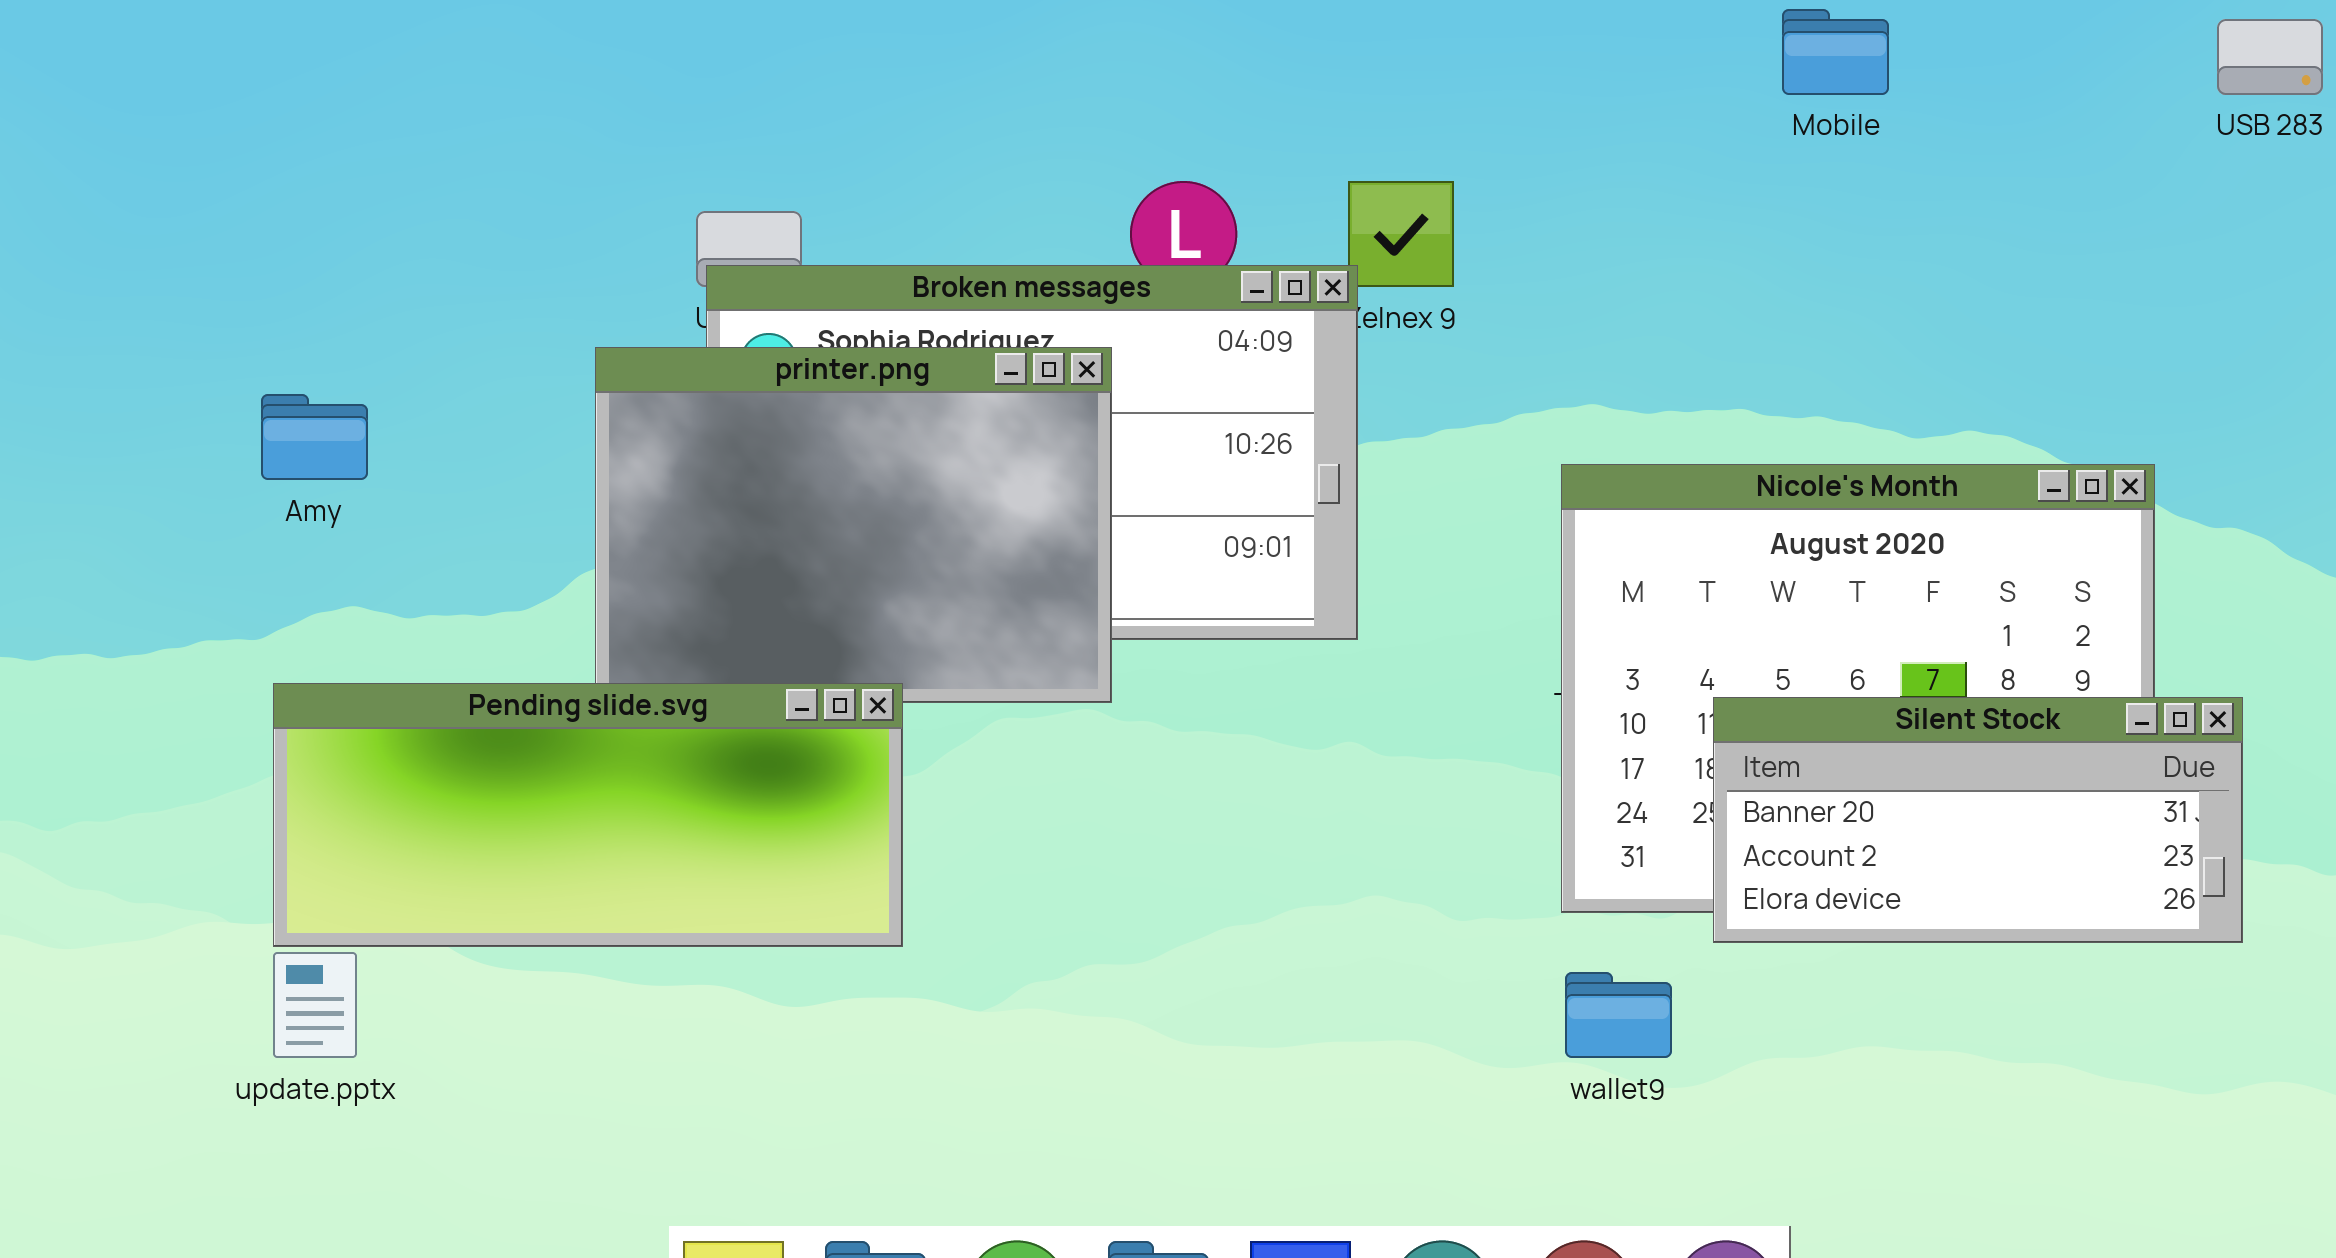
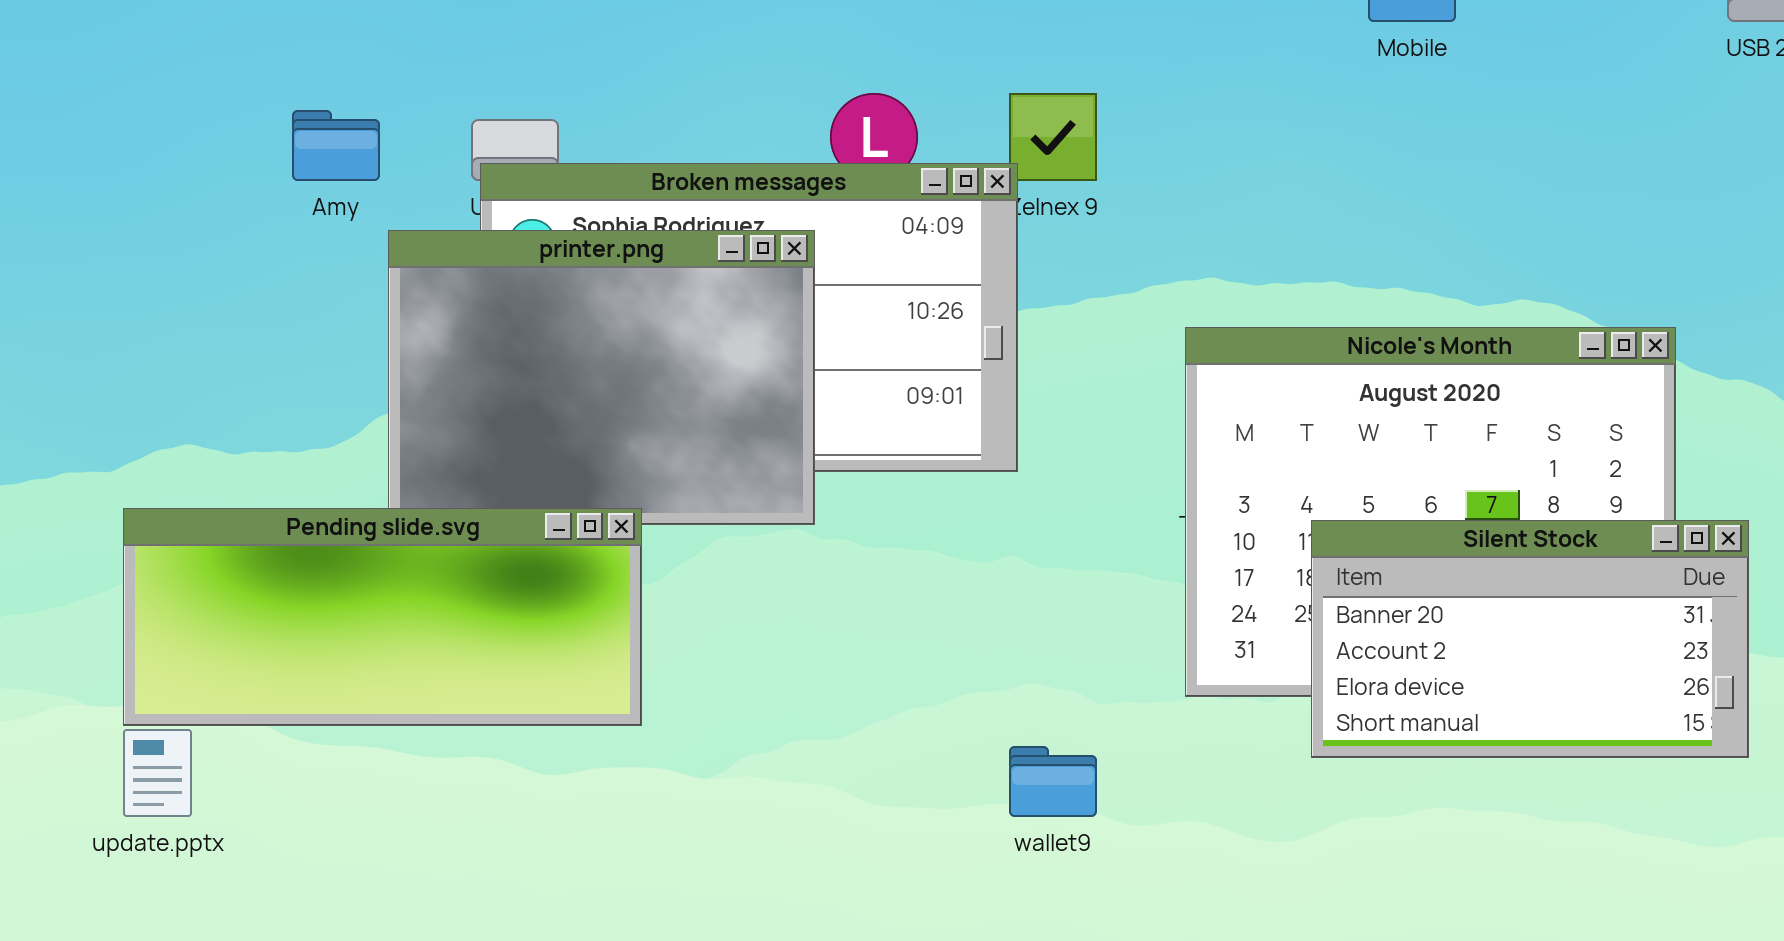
Amy: [261,394,368,480] -> [292,110,380,181], moved
Silent Stock: [1713,697,2243,943] -> [1311,520,1749,758], resized
wallet9: [1565,972,1672,1058] -> [1009,746,1097,817], moved

